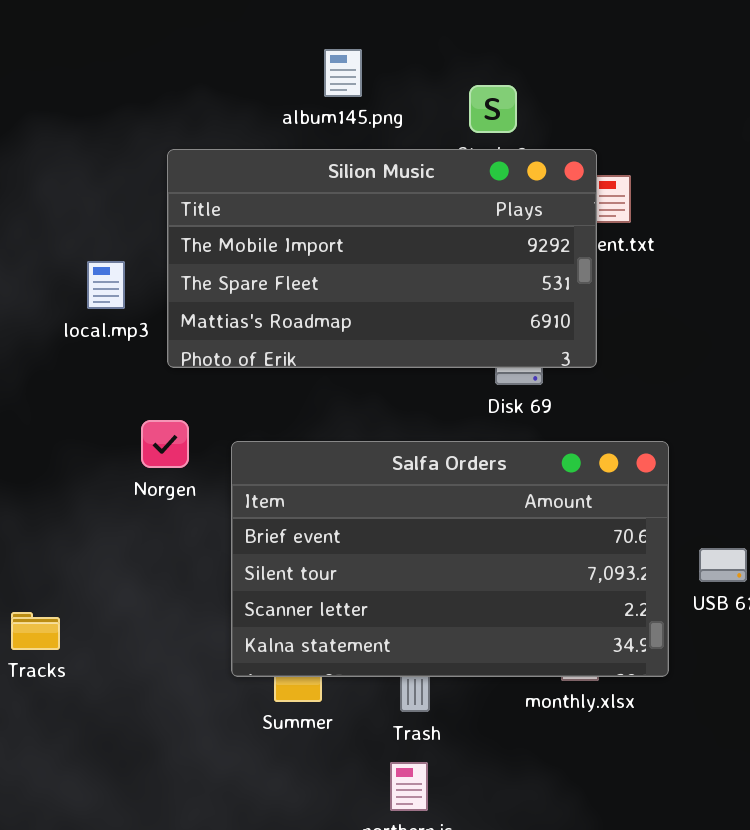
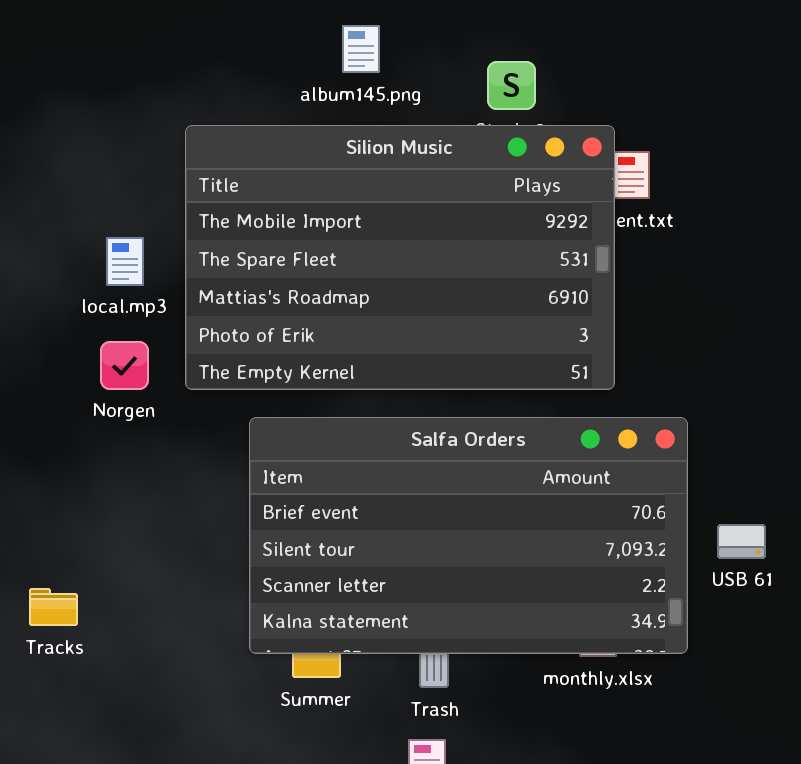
Silion Music: [167,149,597,368] -> [185,125,615,390], resized
Norgen: [141,420,189,468] -> [100,341,149,390], moved

